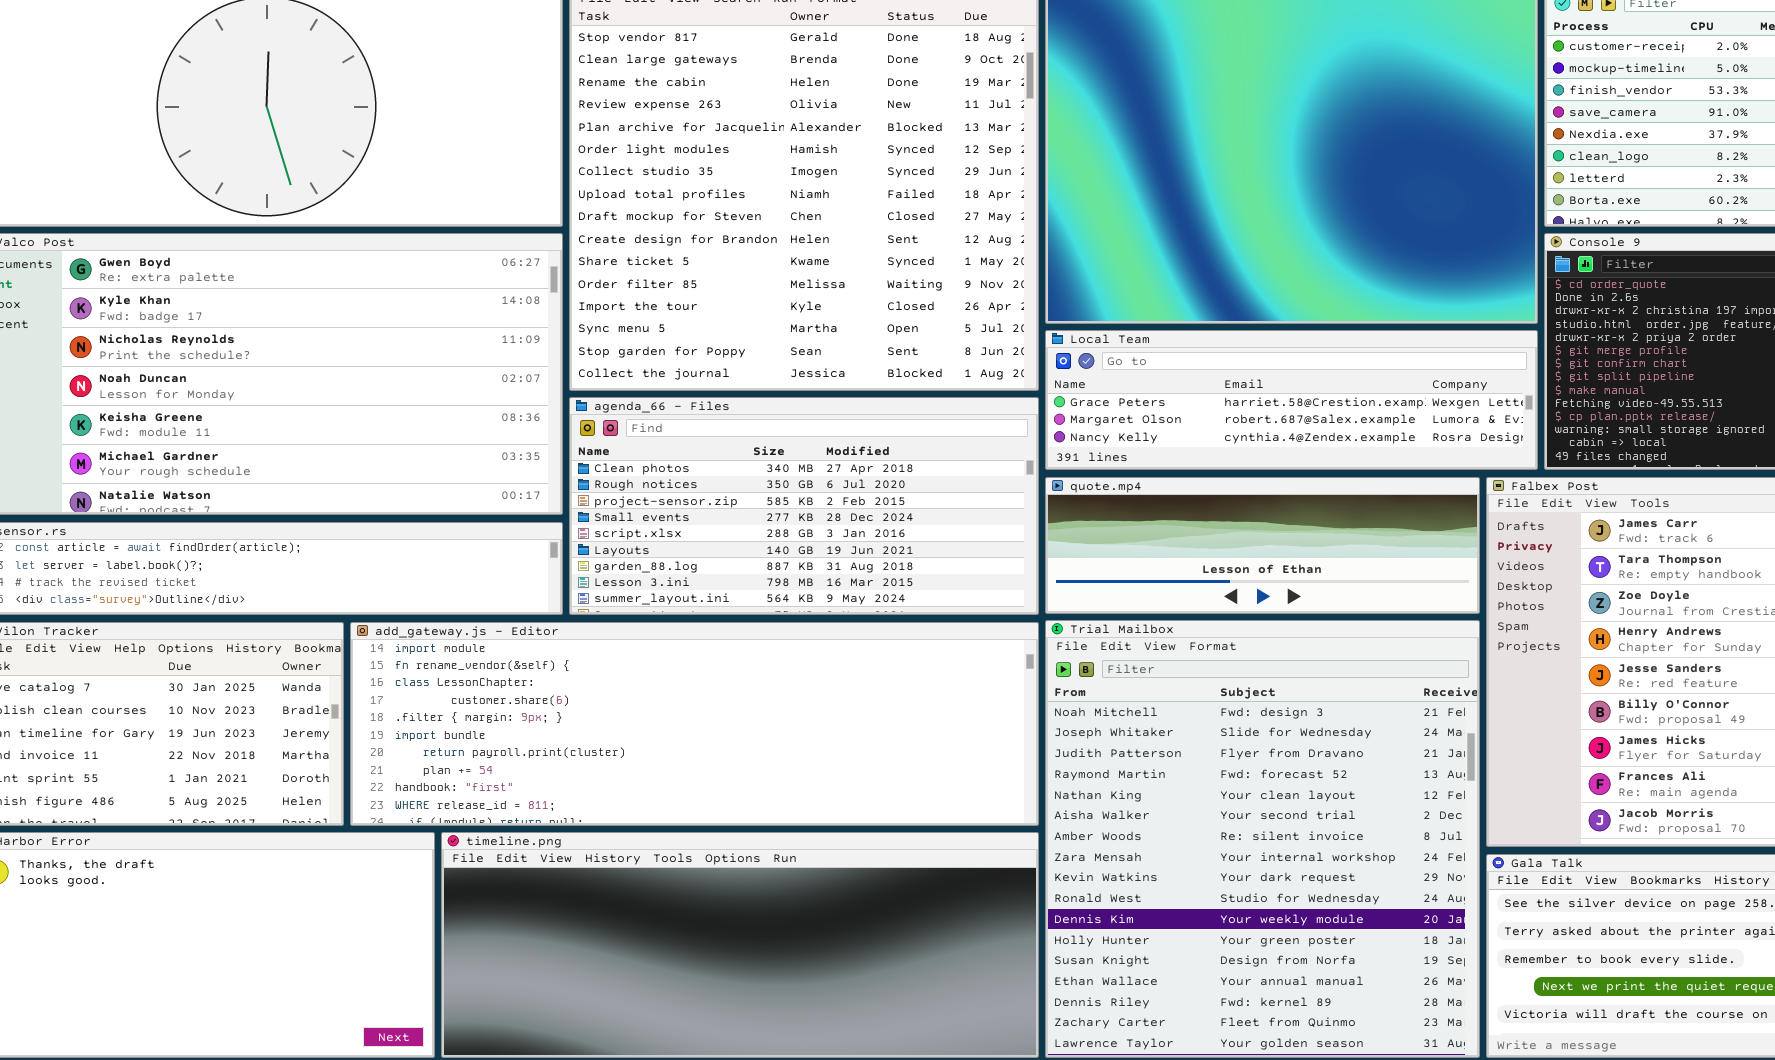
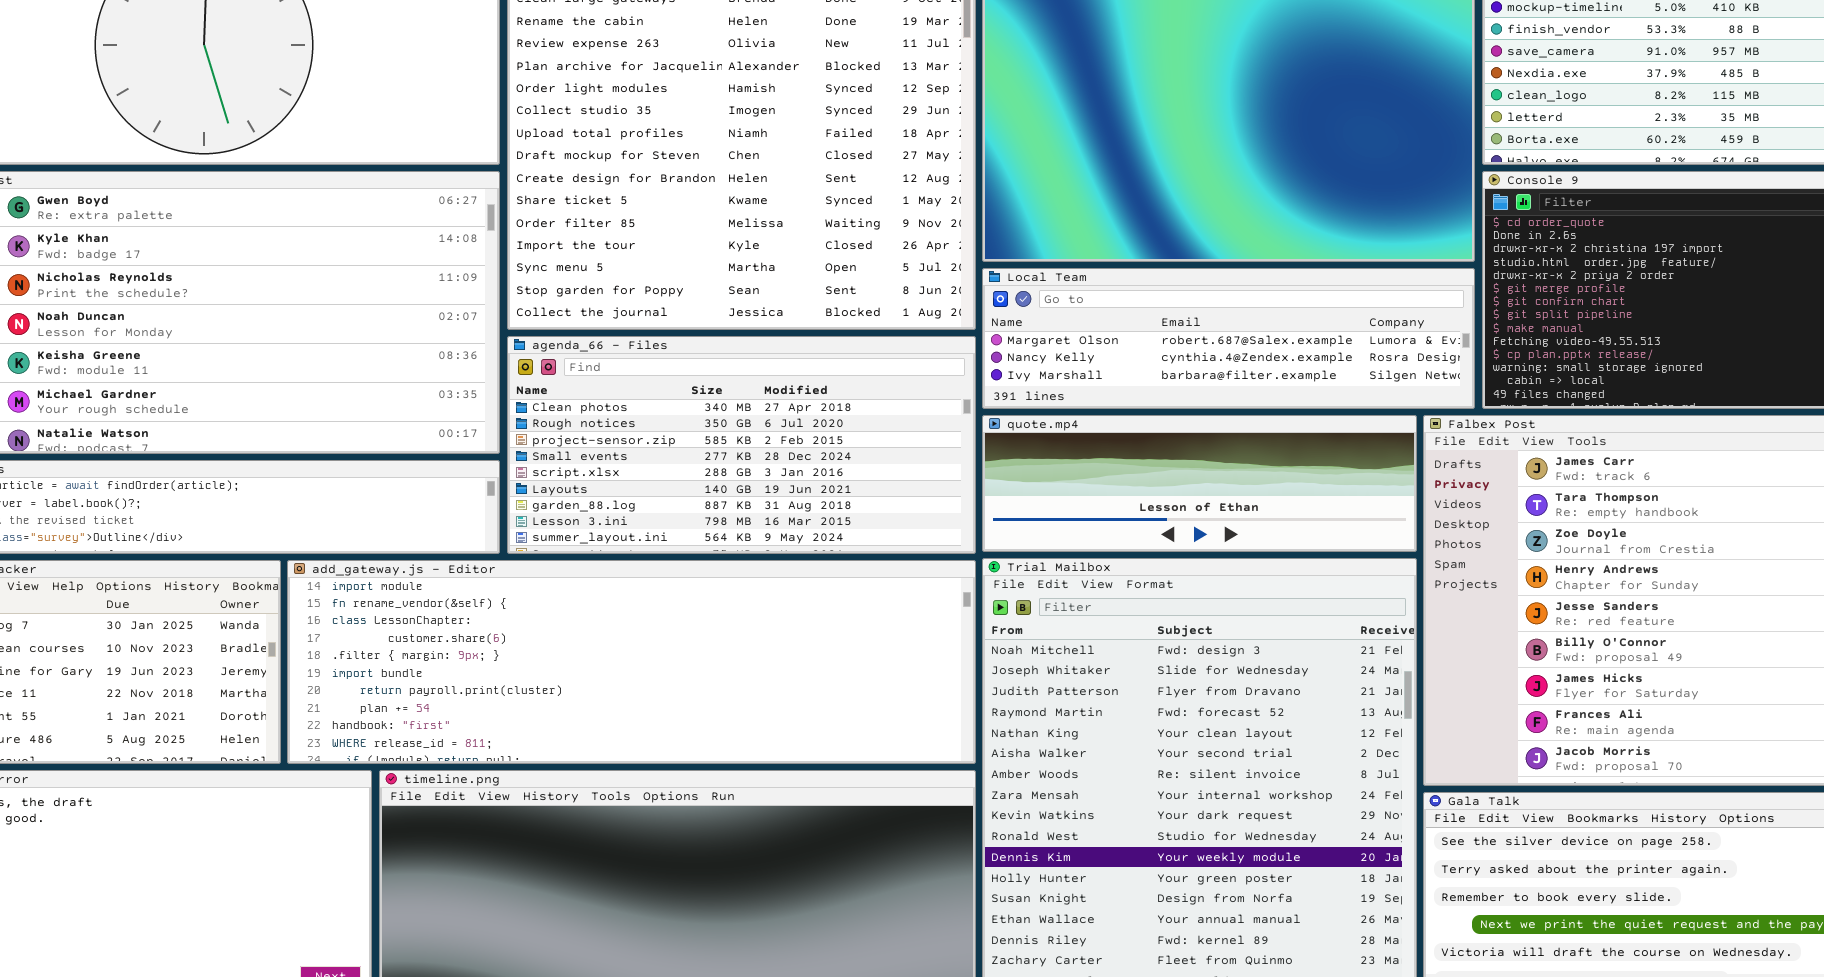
Local Team: [1045,330,1538,470] -> [982,268,1475,409], scrolled down 1 row

